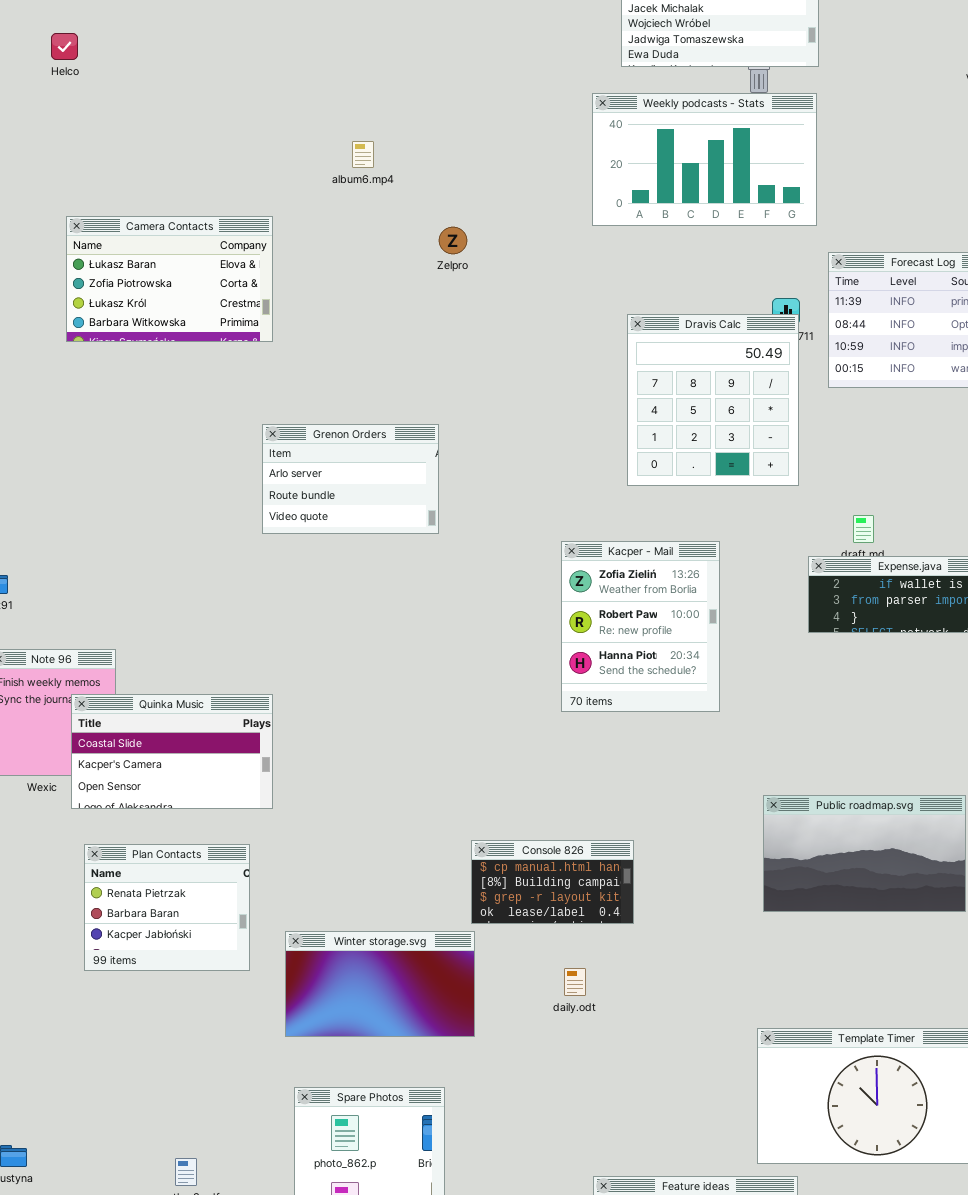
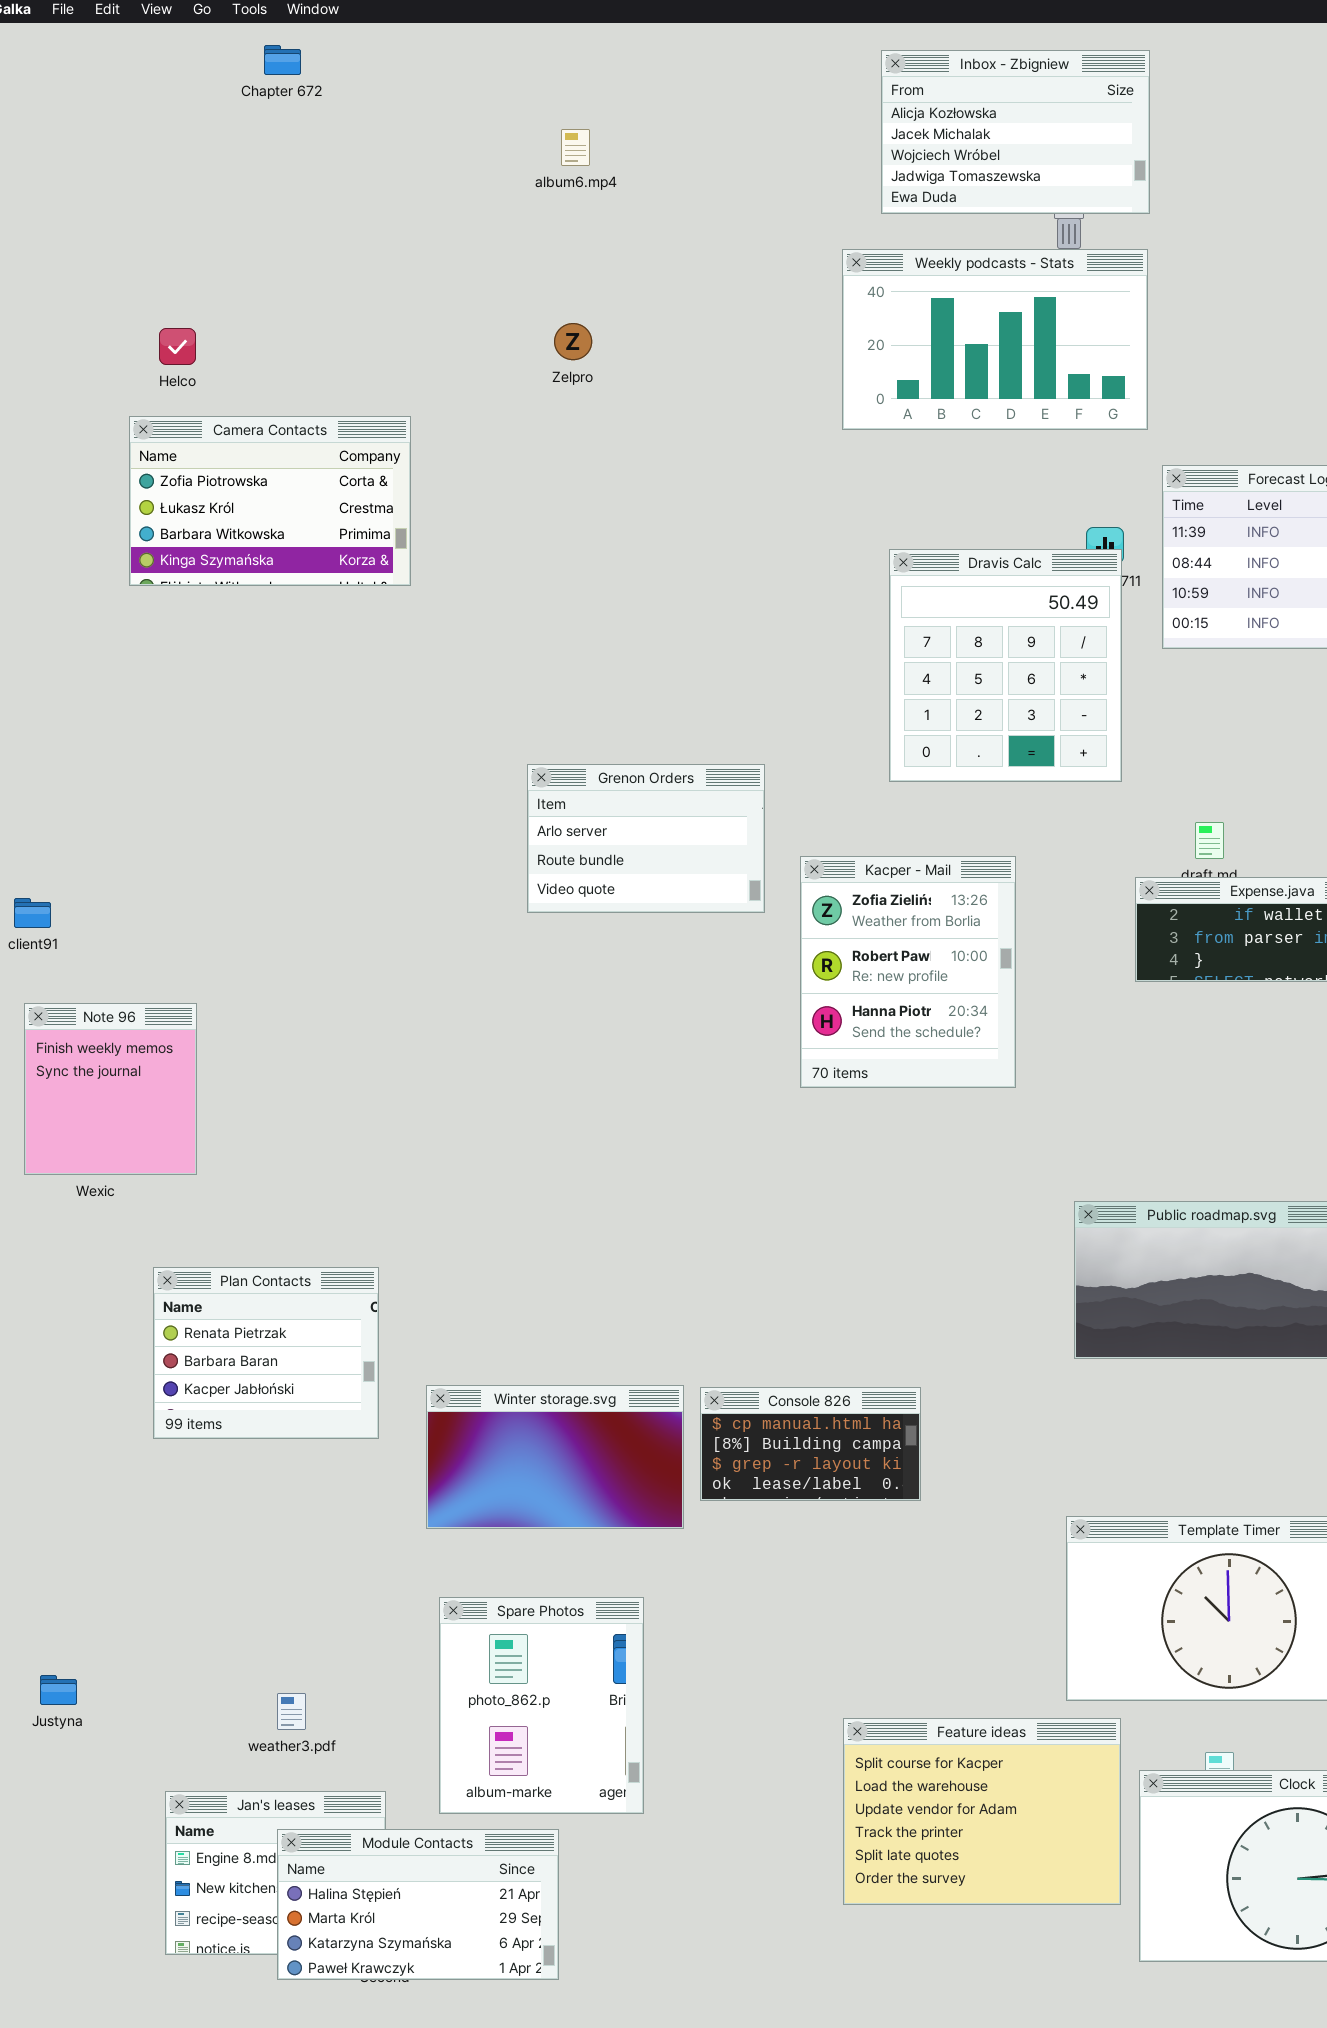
Helco: [51,33,78,60] -> [159,328,196,365], moved
album6.mp4: [352,141,374,168] -> [561,129,590,166], moved
Camera Contacts: [66,216,273,342] -> [129,416,411,586], scrolled down 1 row
Zelpro: [439,227,467,254] -> [554,323,592,360], moved
Grenon Orders: [262,424,439,534] -> [527,764,765,913], moved
Quinka Music: [71,694,273,809] -> none, closed
Console 826: [471,840,634,924] -> [700,1387,921,1501], moved

